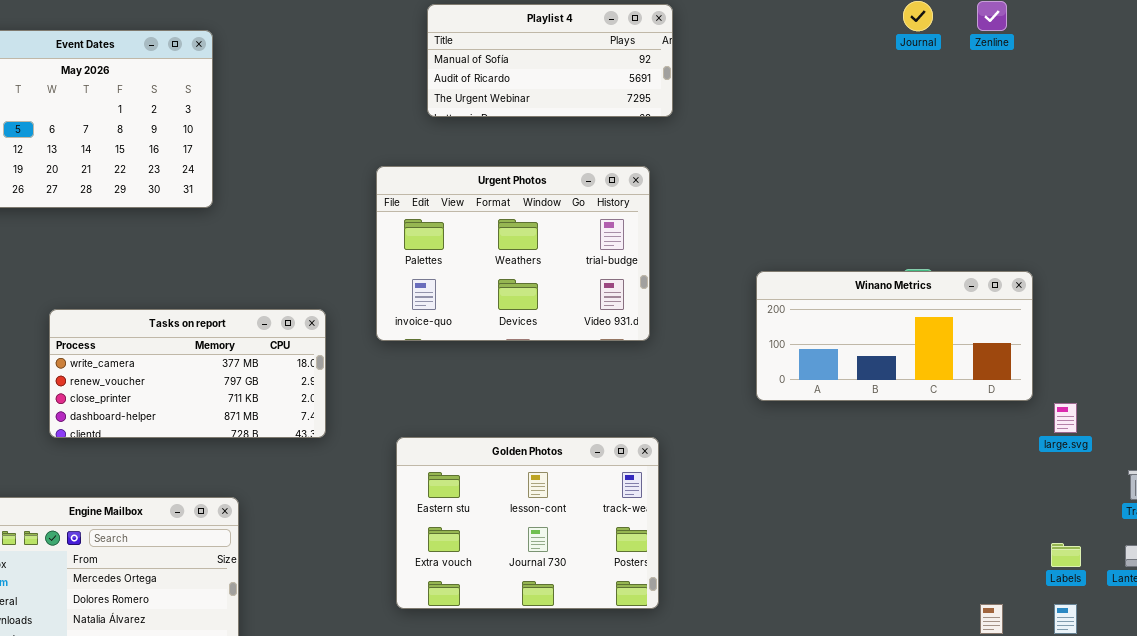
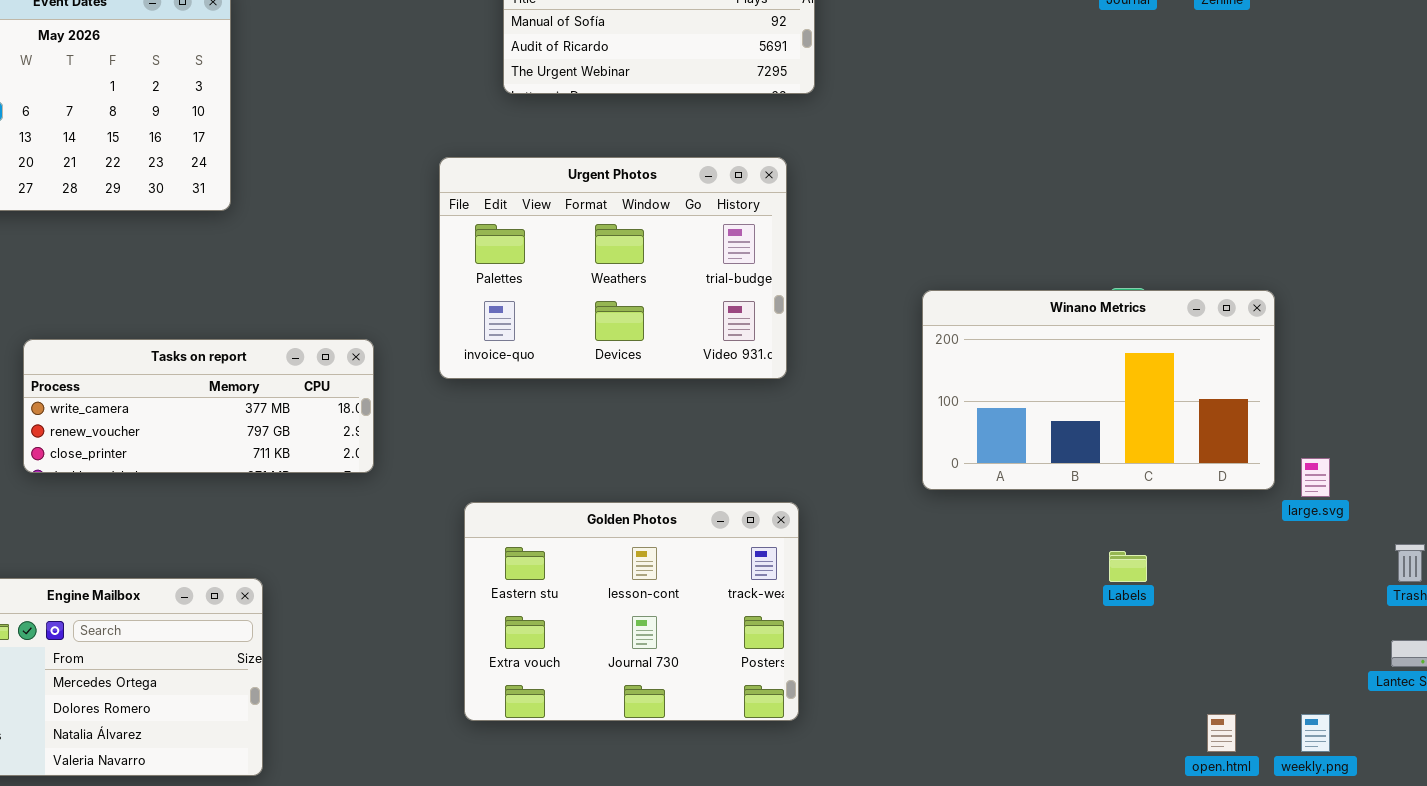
Winano Metrics: [756,271,1033,401] -> [922,290,1275,490], resized
Tasks on report: [49,309,326,438] -> [23,339,374,473], resized
Labels: [1051,543,1081,567] -> [1109,551,1147,582], moved

